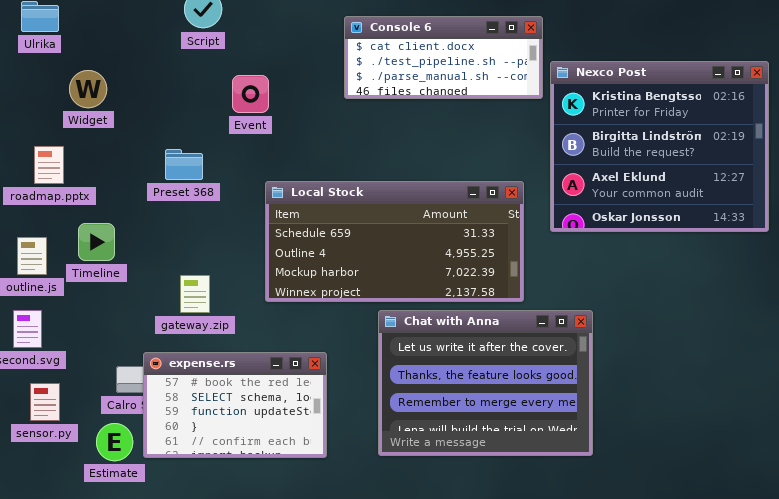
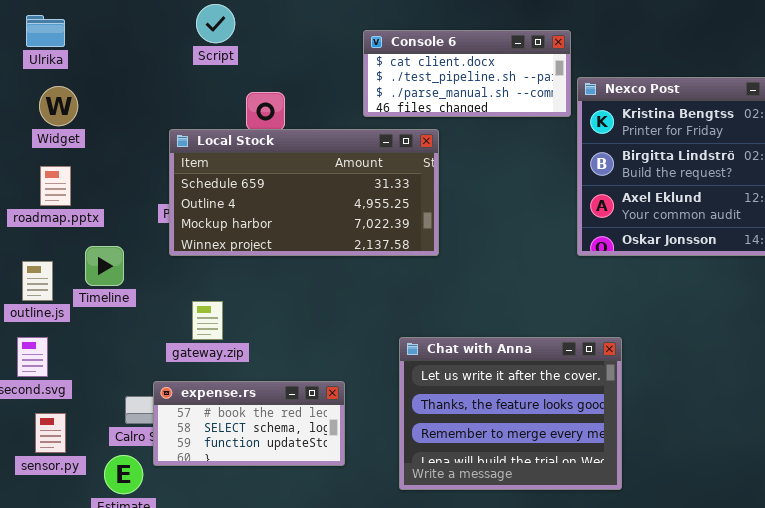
Widget: [69,70,107,108] -> [39,86,78,126], moved
Local Stock: [265,181,524,302] -> [169,129,439,256], moved
expense.rs: [143,352,327,458] -> [153,381,345,466], resized

